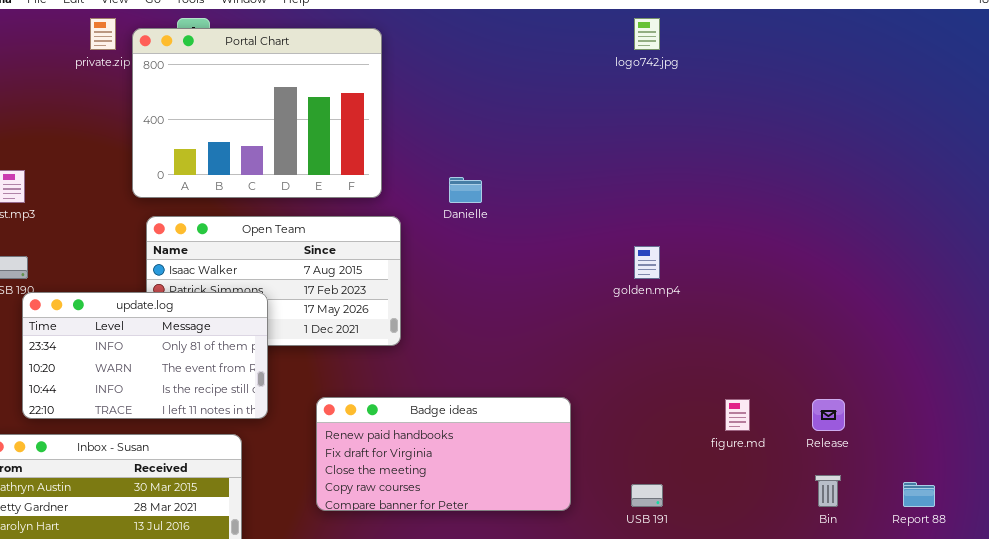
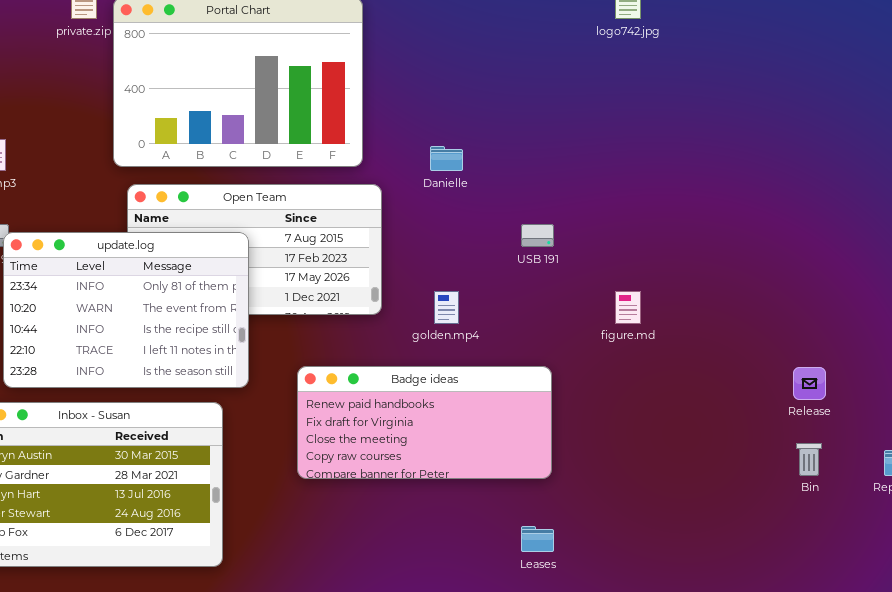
golden.mp4: [634,246,660,279] -> [434,291,459,324], moved
update.log: [22,292,268,419] -> [3,232,249,388], resized
figure.md: [725,399,750,431] -> [615,291,641,324], moved
USB 191: [631,484,663,507] -> [521,224,554,247], moved

